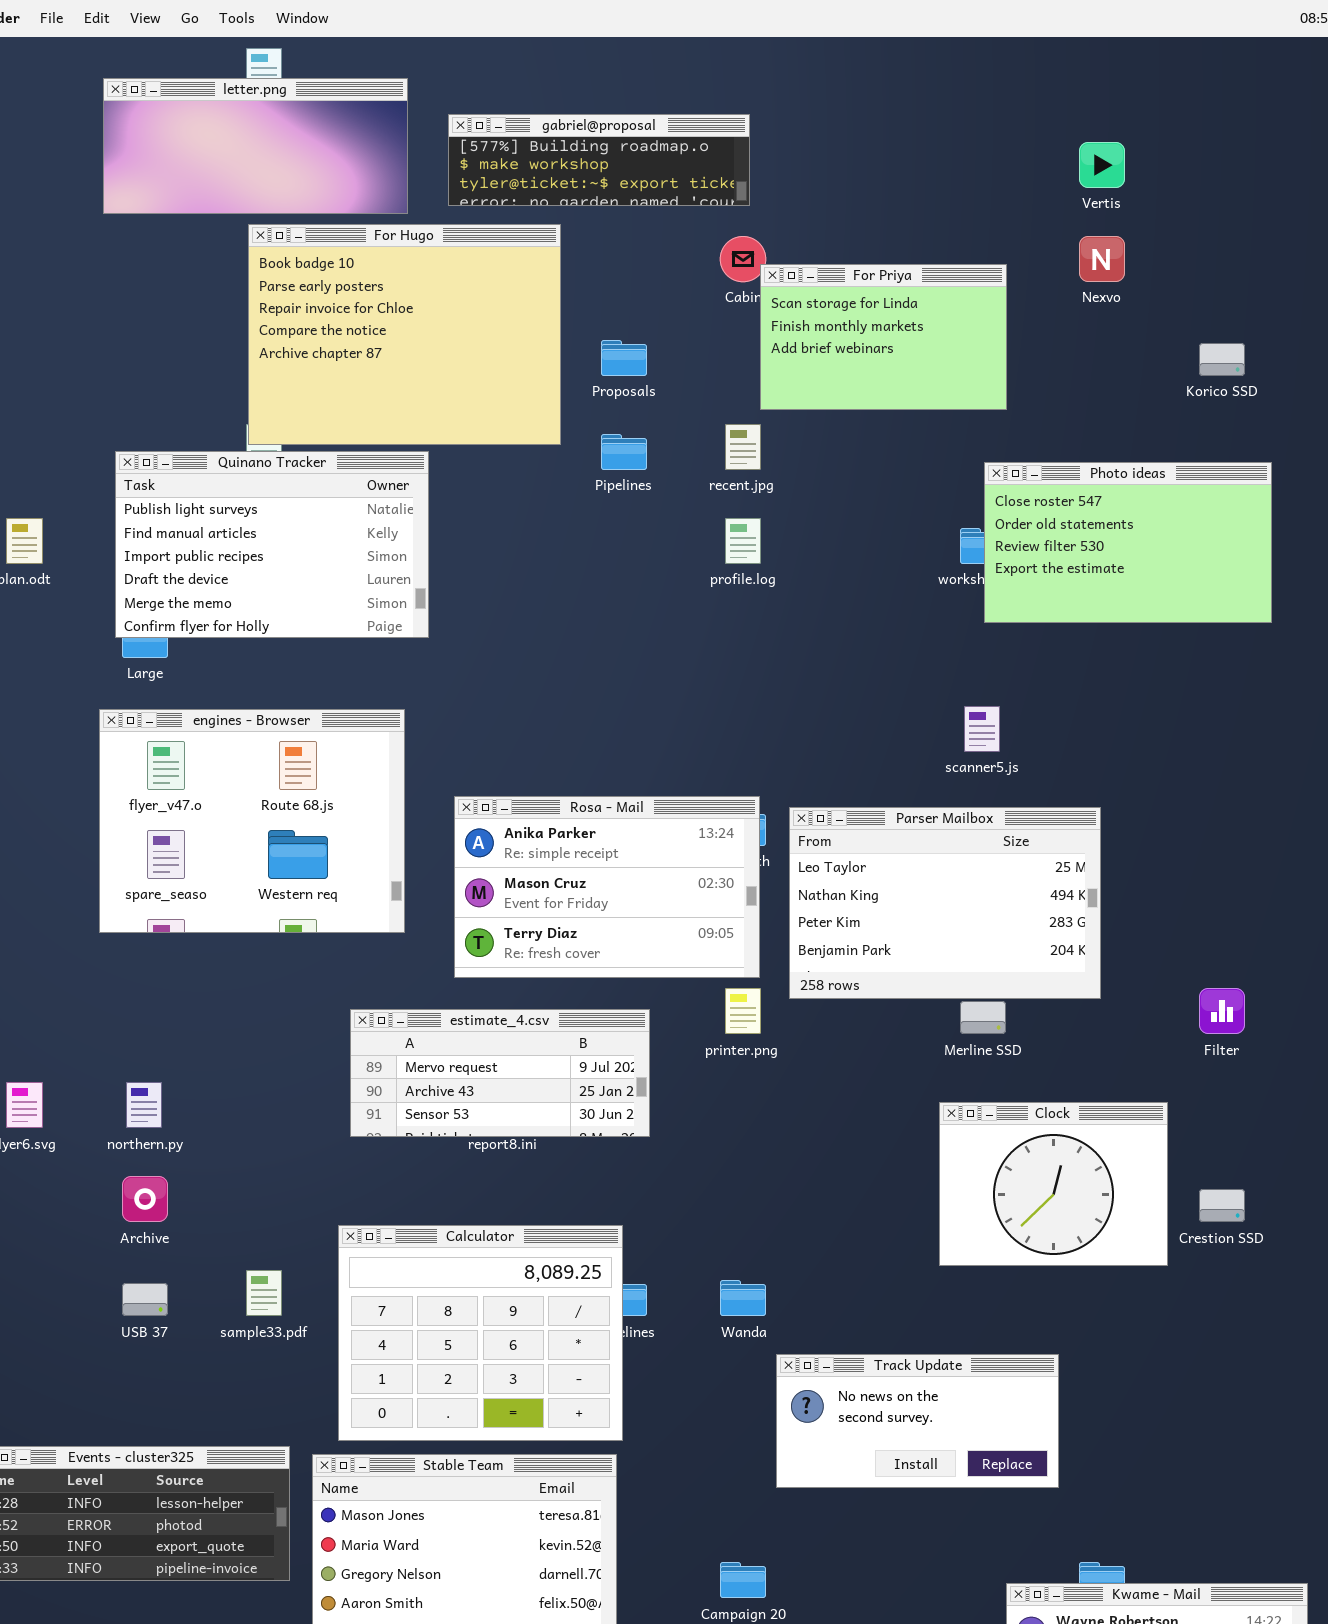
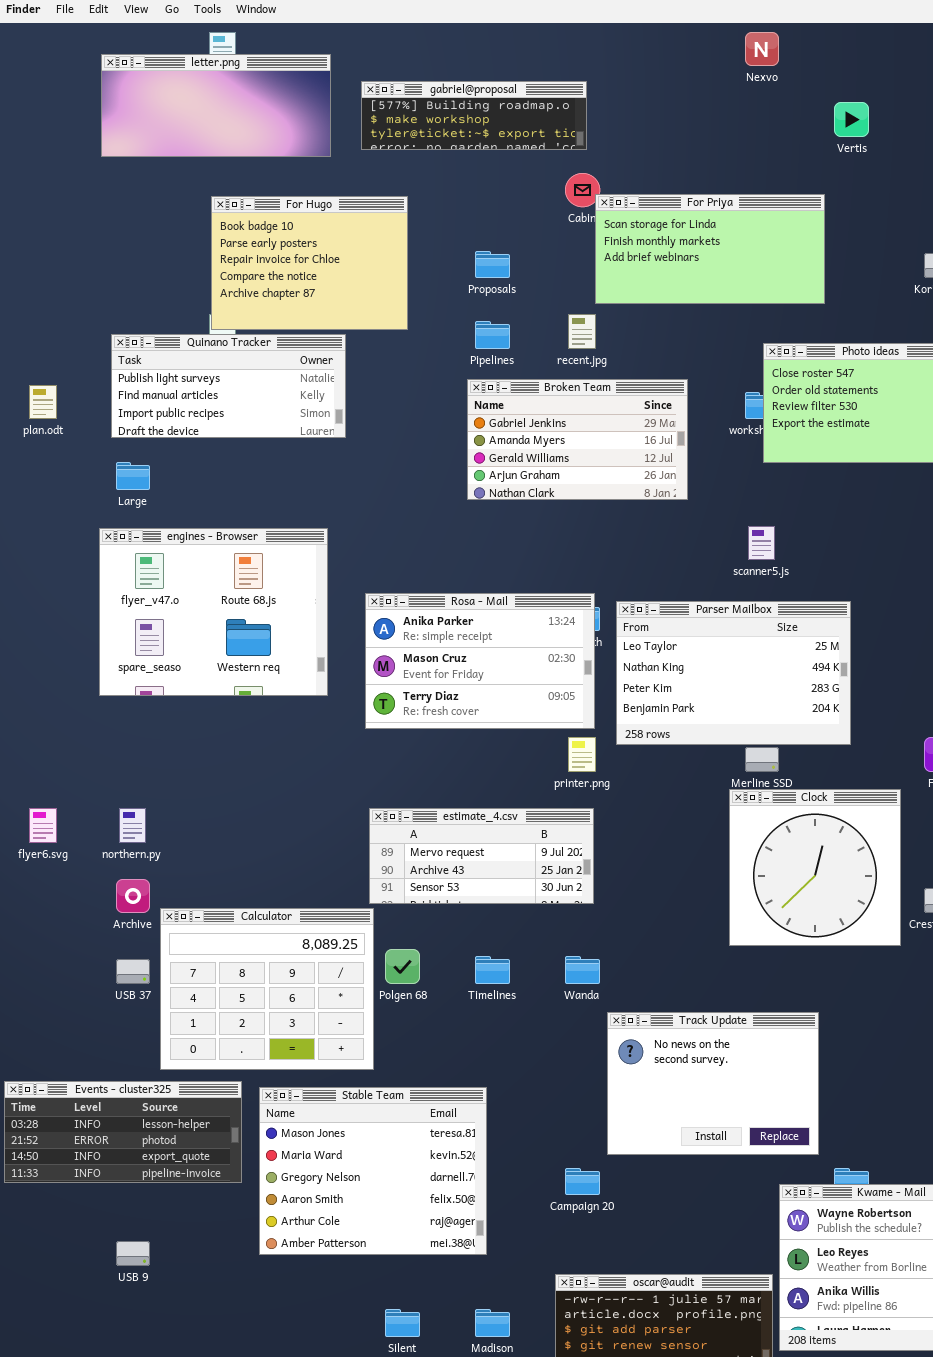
For Hugo: [248,224,561,445] -> [211,196,408,330], resized
Nexvo: [1079,236,1125,282] -> [745,32,779,66], moved
For Priya: [760,264,1007,410] -> [595,194,825,304], resized
Quinano Tracker: [115,451,429,638] -> [111,334,346,438], resized
Broken Team: none -> [467,379,688,500], opened
estimate_4.csv: [350,1009,650,1137] -> [369,808,594,904], moved
Clock: [939,1102,1168,1266] -> [729,789,901,946], resized
Calculator: [338,1225,623,1441] -> [160,908,374,1070], moved
Track Update: [776,1354,1059,1488] -> [607,1012,819,1155], resized

